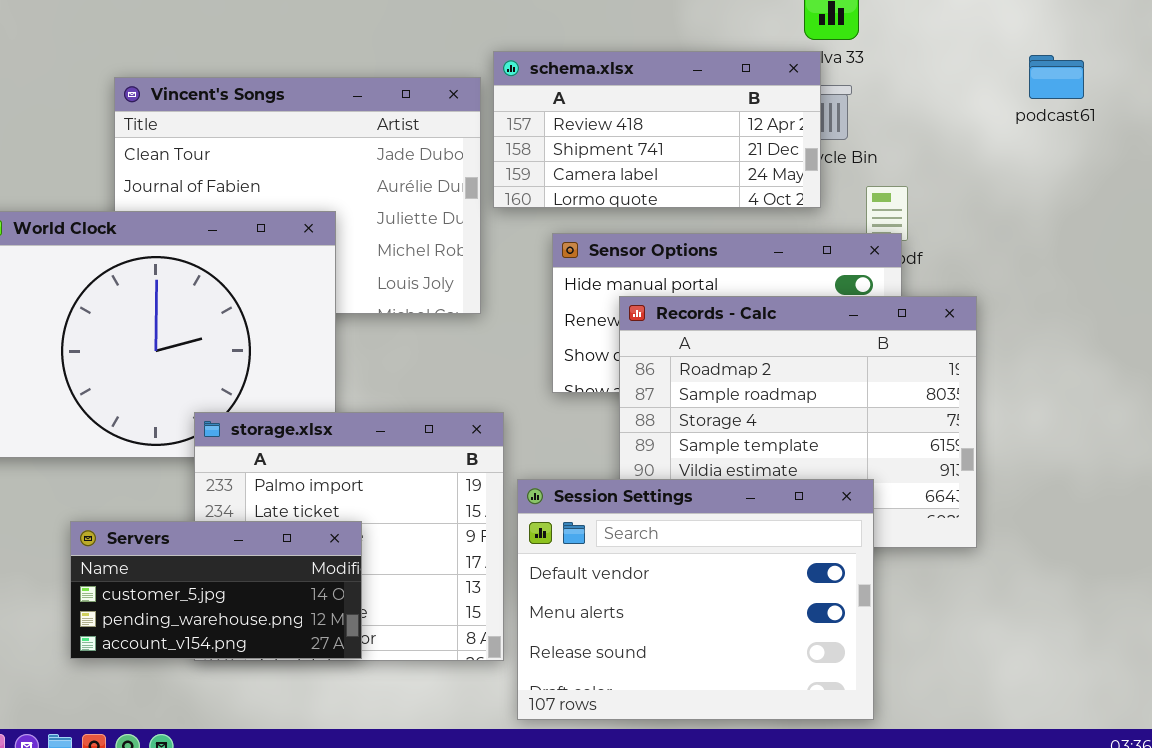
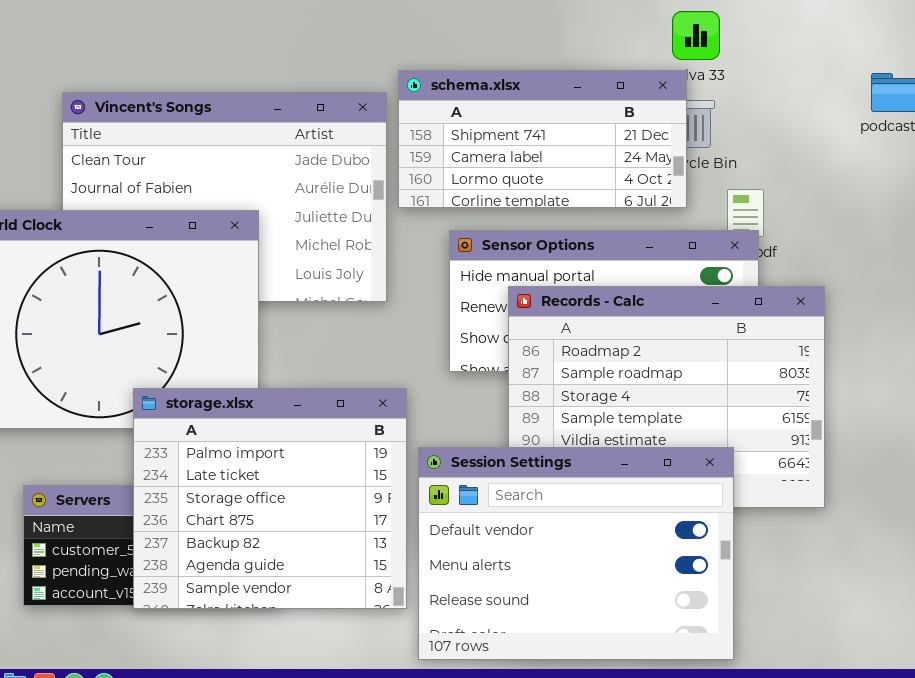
schema.xlsx: [493,51,821,208] -> [398,70,687,208], scrolled down 1 row
storage.xlsx: [194,412,504,661] -> [133,388,407,609], raised

